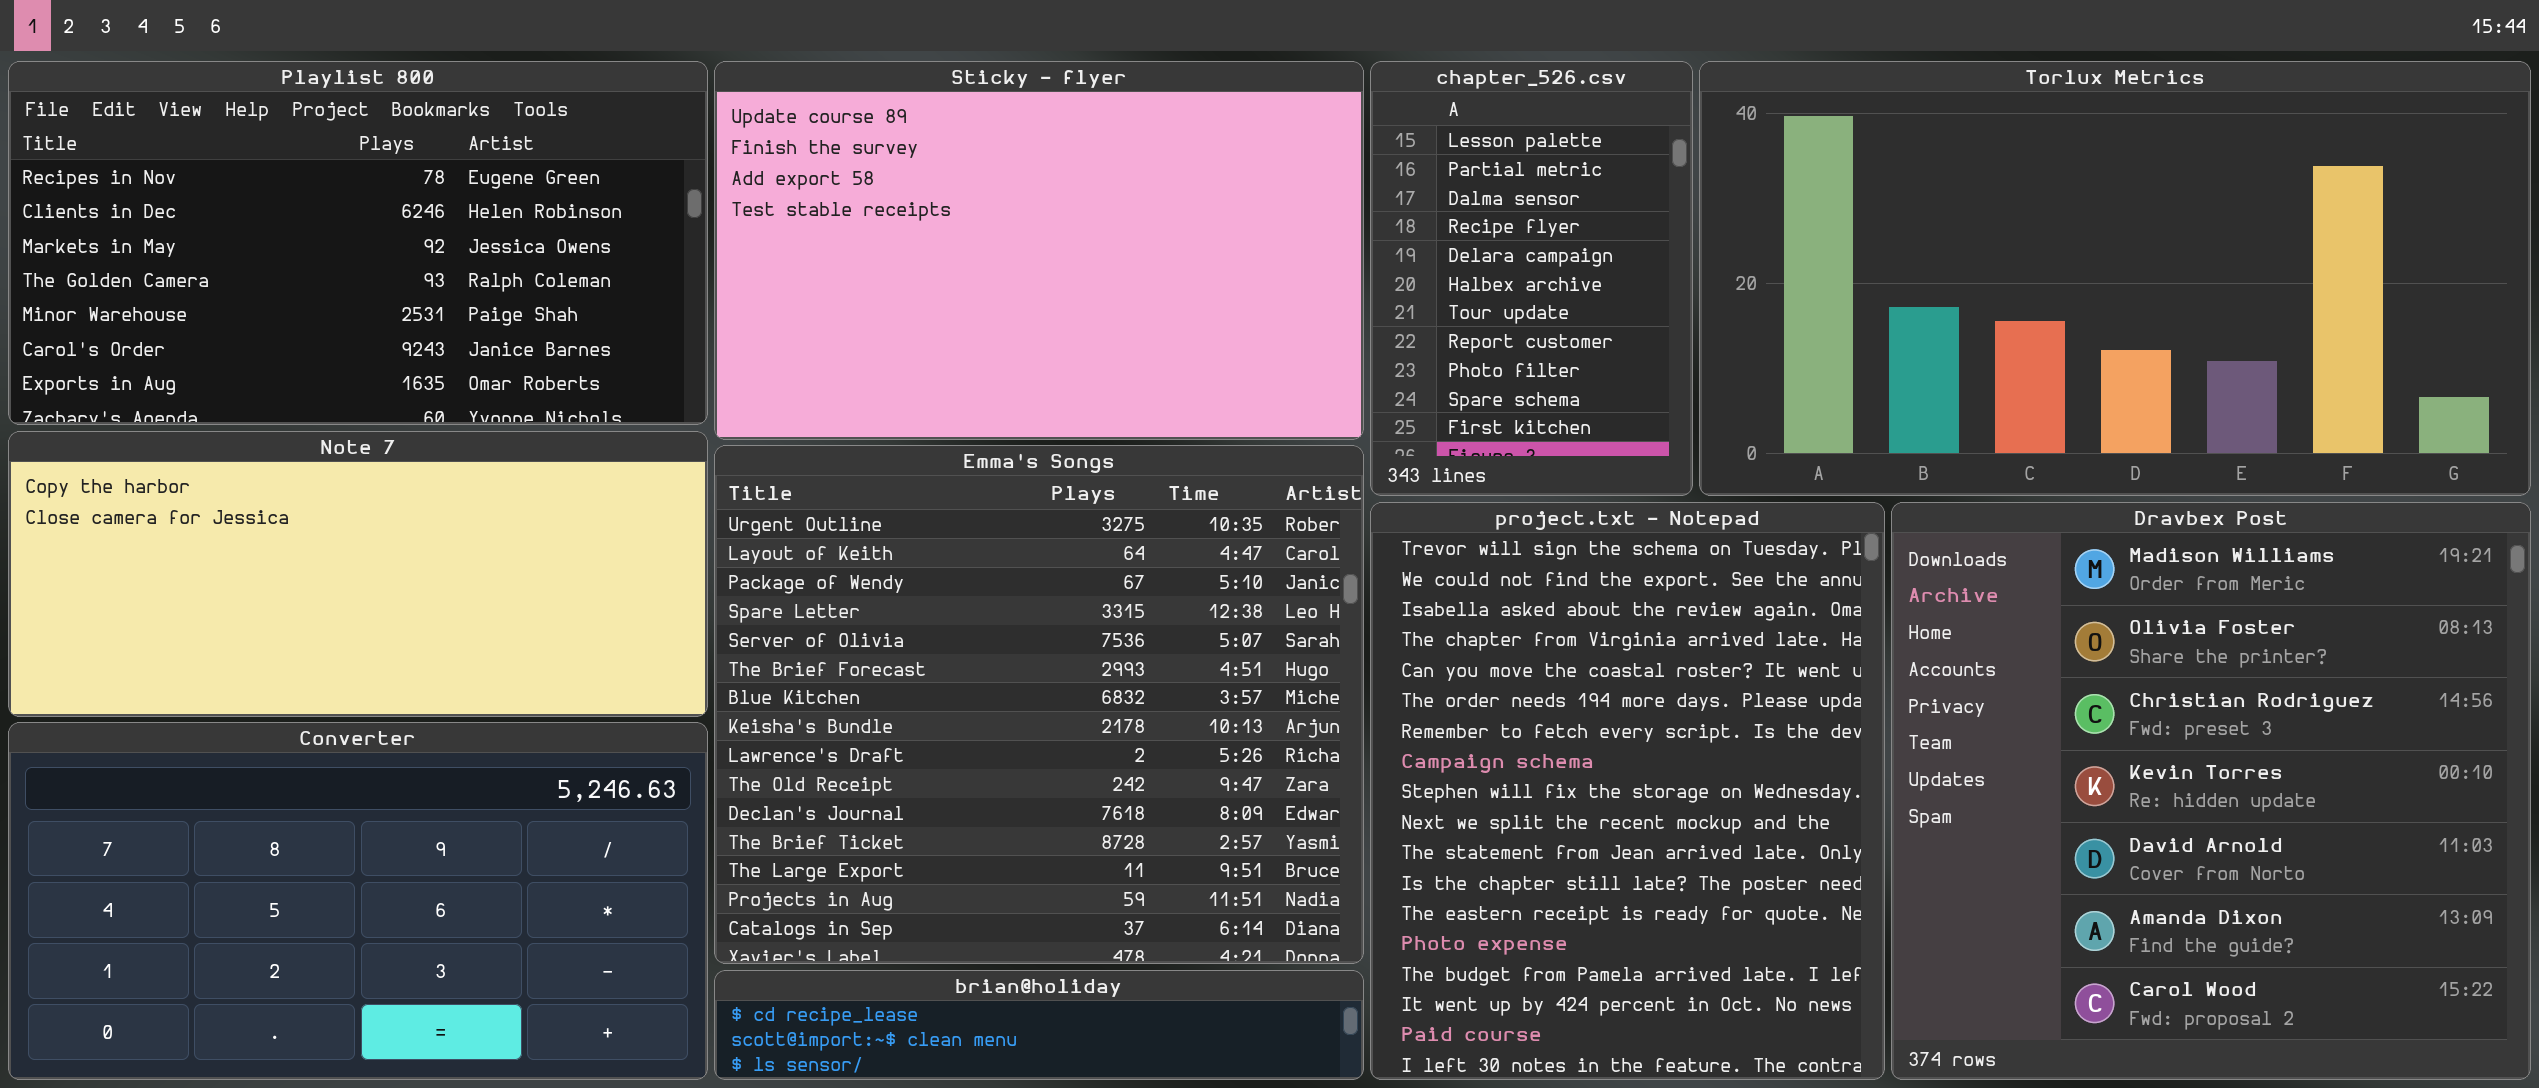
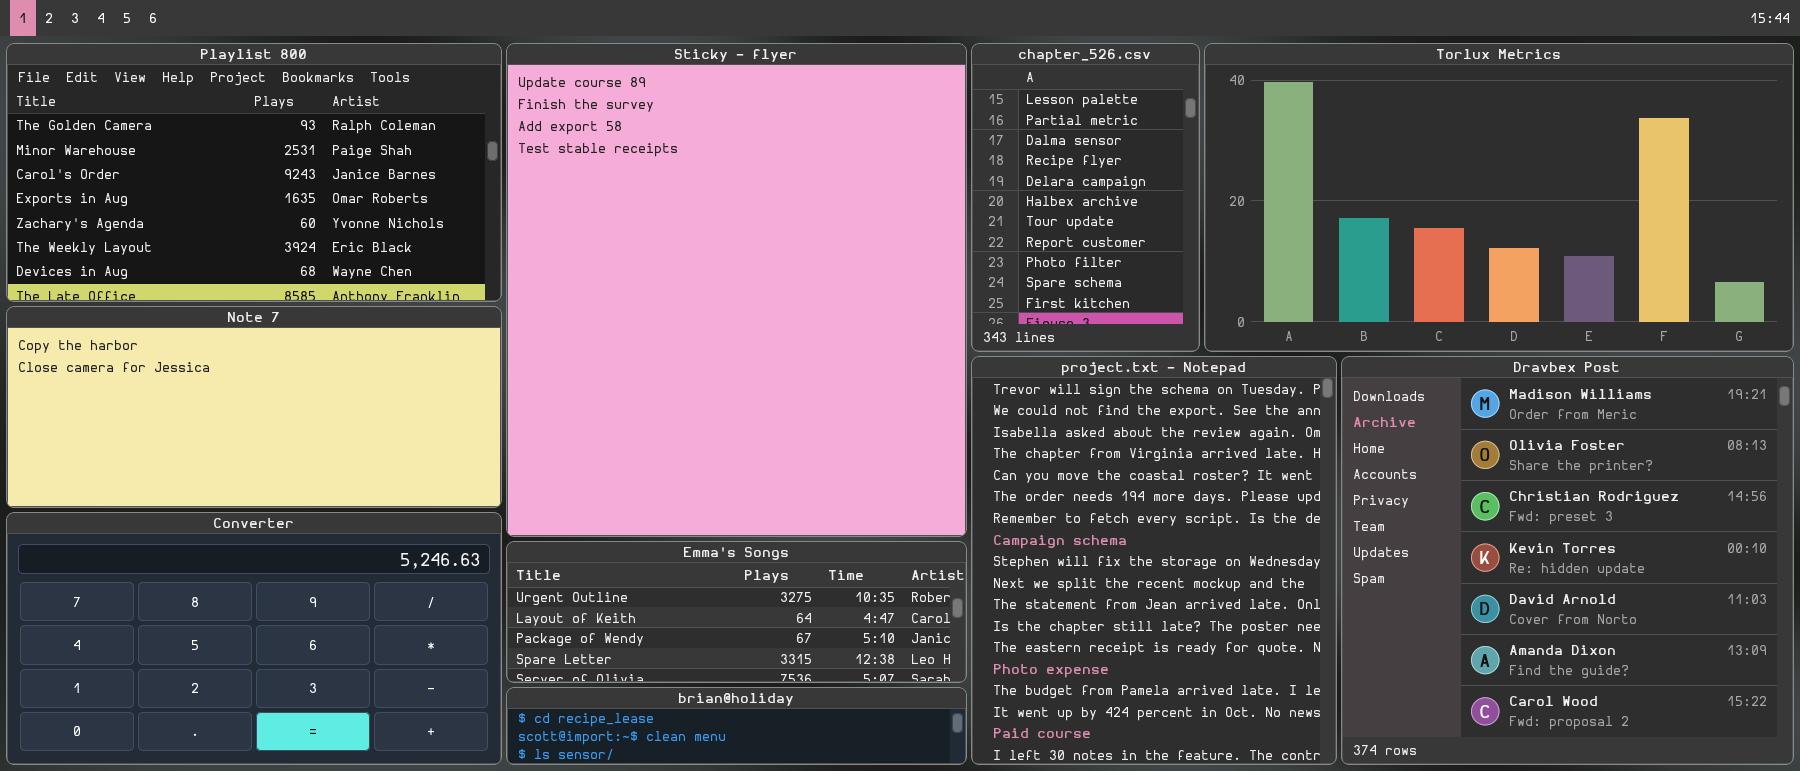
Playlist 800: [8,61,708,425] -> [6,43,502,302], scrolled down 3 rows
Sticky - flyer: [714,61,1364,440] -> [506,43,967,537], resized
Emma's Songs: [714,445,1364,964] -> [506,541,967,683], resized

